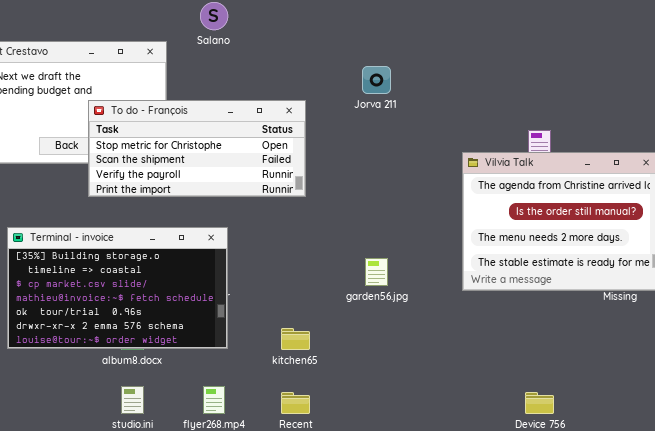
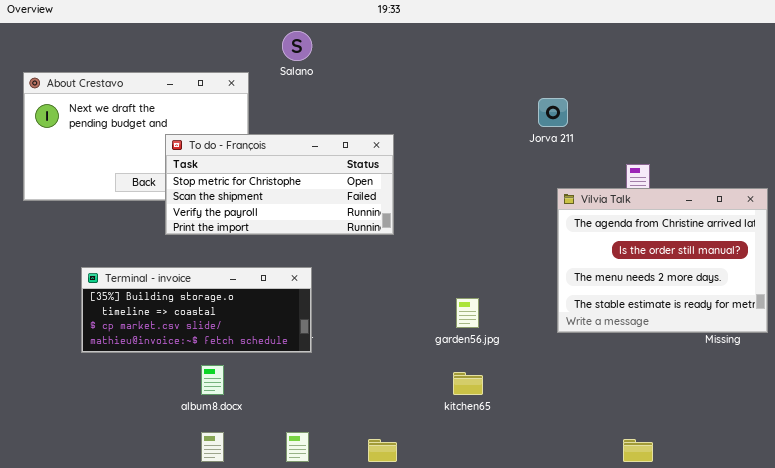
Jorva 211: [362,66,391,94] -> [538,98,568,127], moved
Terminal - invoice: [7,227,228,349] -> [81,267,312,353], resized
kitchen65: [281,328,310,350] -> [453,372,483,395], moved

